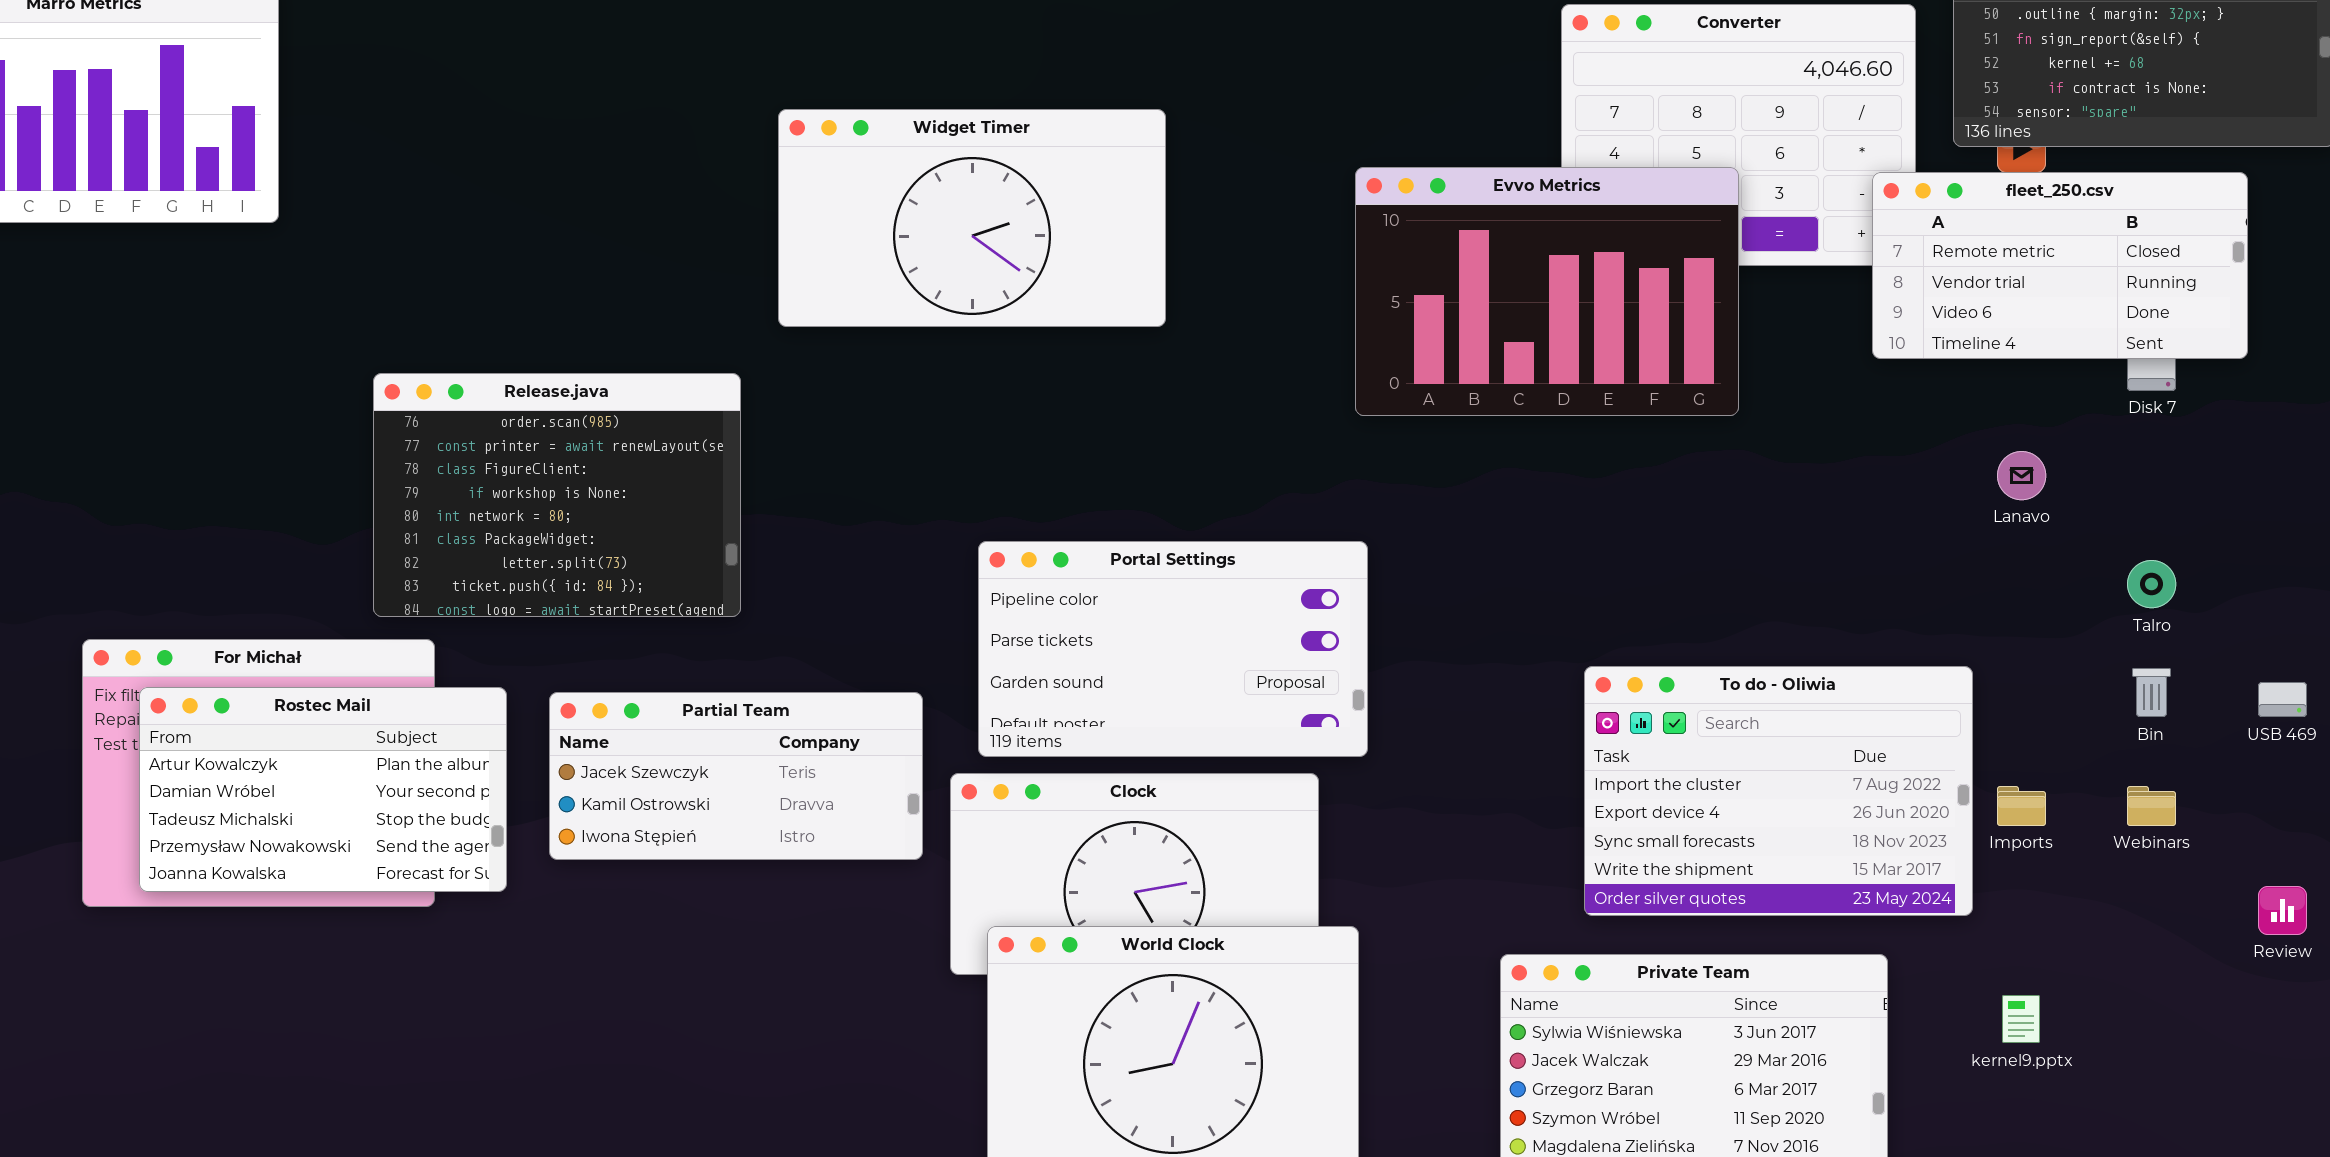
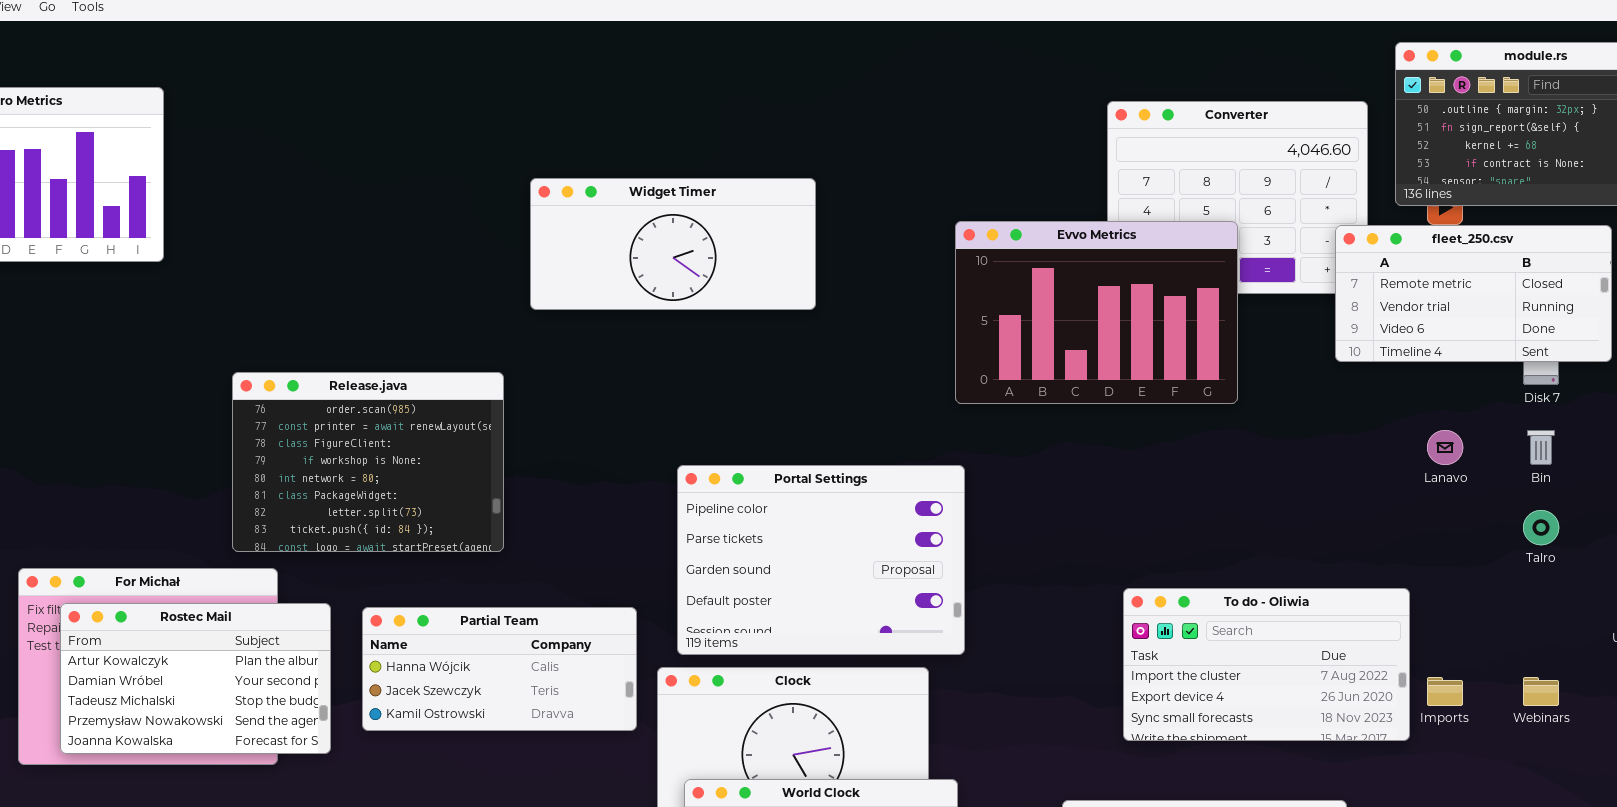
Widget Timer: [778,109,1166,327] -> [530,178,816,310], resized
Portal Settings: [978,541,1368,757] -> [677,465,965,655], resized
To do - Oliwia: [1584,666,1973,916] -> [1123,588,1410,741], resized
Bin: [2132,668,2171,717] -> [1527,430,1555,465], moved
Partial Team: [549,692,923,860] -> [362,607,637,731], scrolled up 1 row

